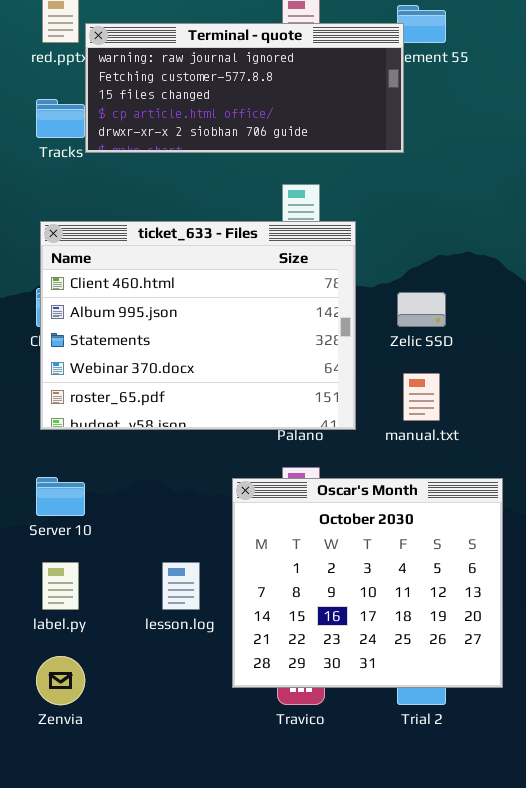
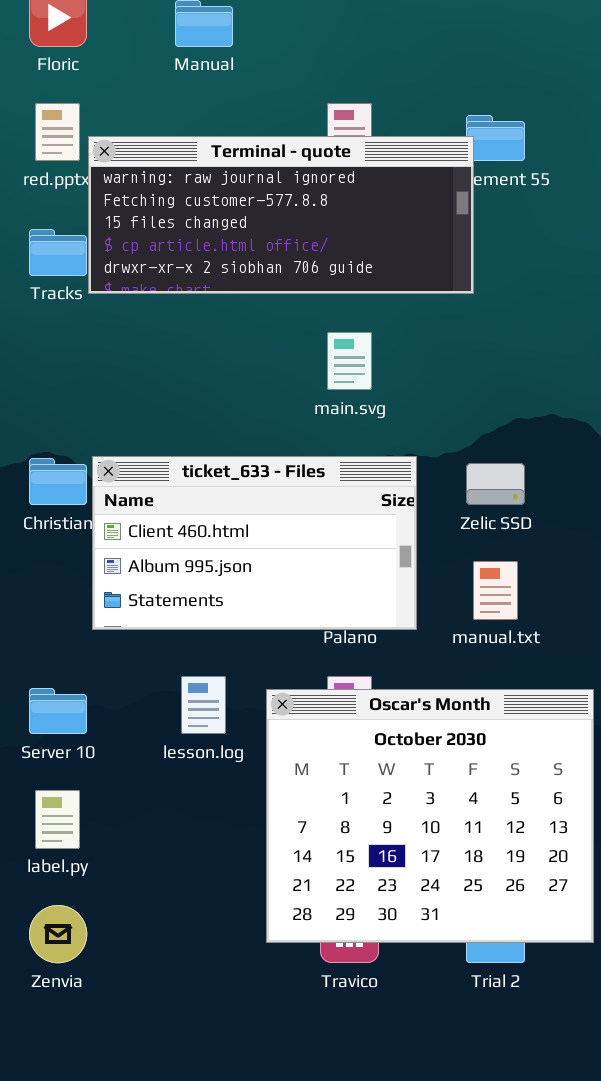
ticket_633 - Files: [40,221,356,430] -> [92,456,417,630], resized
lesson.log: [162,562,200,610] -> [181,676,226,734], moved

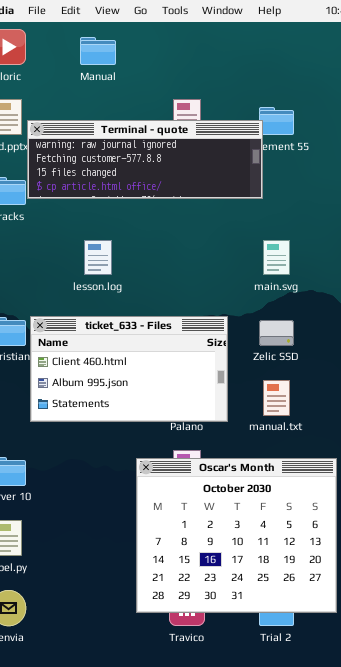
Terminal - quote: [88,136,474,294] -> [27,120,263,199], resized
main.svg: [327,332,372,390] -> [263,240,290,275], moved
lesson.log: [181,676,226,734] -> [84,240,112,275], moved

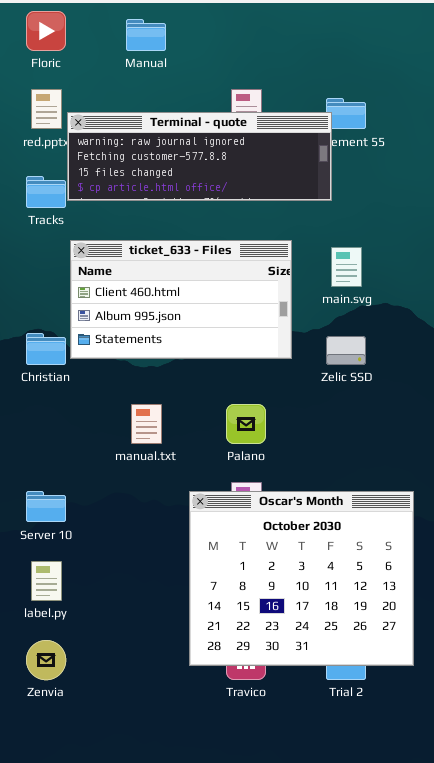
ticket_633 - Files: [30,316,228,422] -> [70,240,292,359], moved
manual.txt: [263,380,290,416] -> [131,404,162,444], moved

